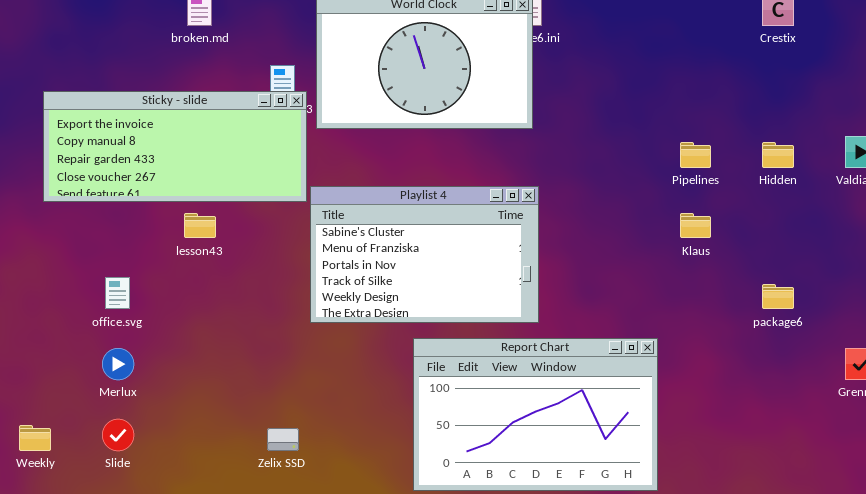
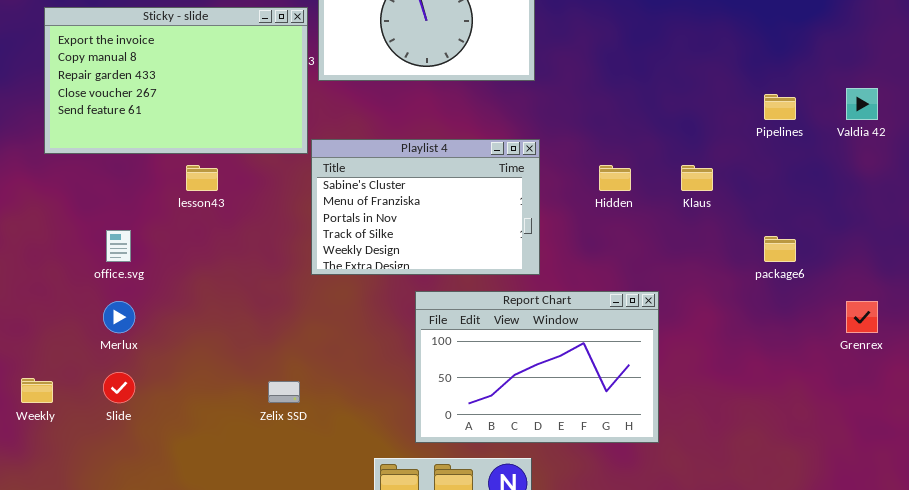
Sticky - slide: [43,91,307,202] -> [44,7,308,154], resized
Pipelines: [680,142,711,168] -> [764,94,796,120], moved
Hidden: [762,142,794,168] -> [599,165,631,191], moved

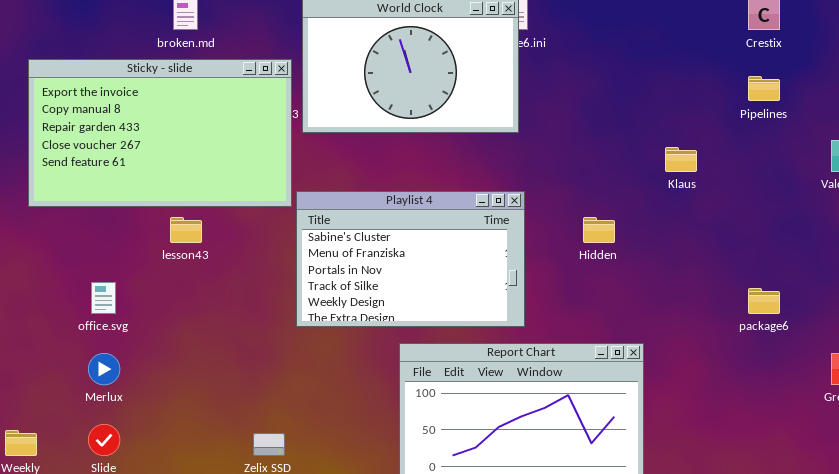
Pipelines: [764,94,796,120] -> [748,76,780,101], moved
Klaus: [681,165,713,191] -> [665,147,697,172], moved

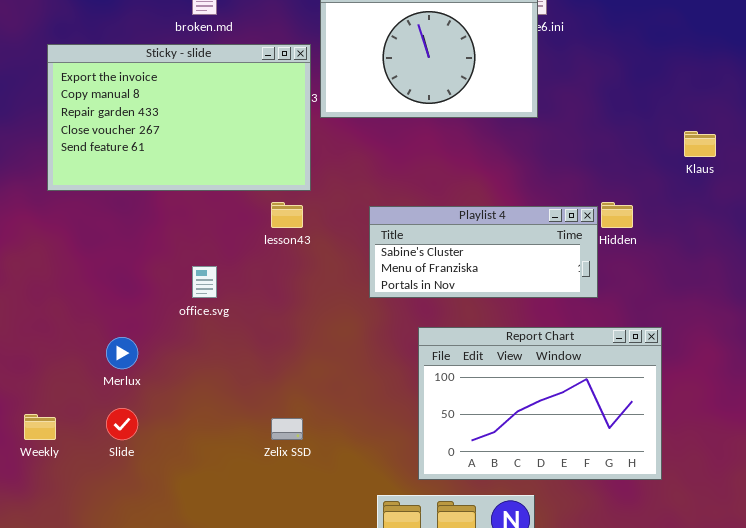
Playlist 4: [296,191,525,327] -> [369,206,598,298], moved, resized
lesson43: [170,217,202,243] -> [271,202,303,228], moved
office.svg: [91,282,116,314] -> [192,266,217,298], moved

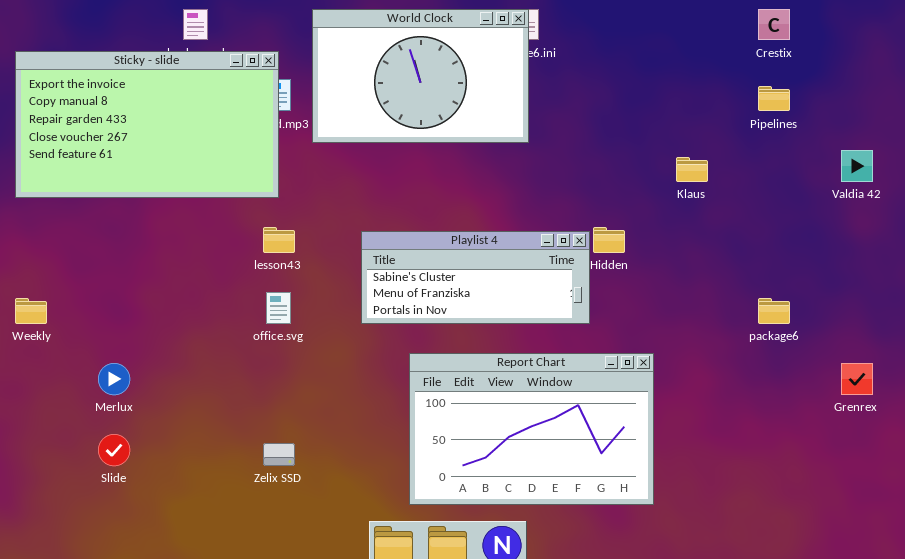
Sticky - slide: [47,44,311,191] -> [15,51,279,198], moved
office.svg: [192,266,217,298] -> [266,292,291,324], moved
Weekly: [24,414,56,440] -> [15,298,47,324], moved

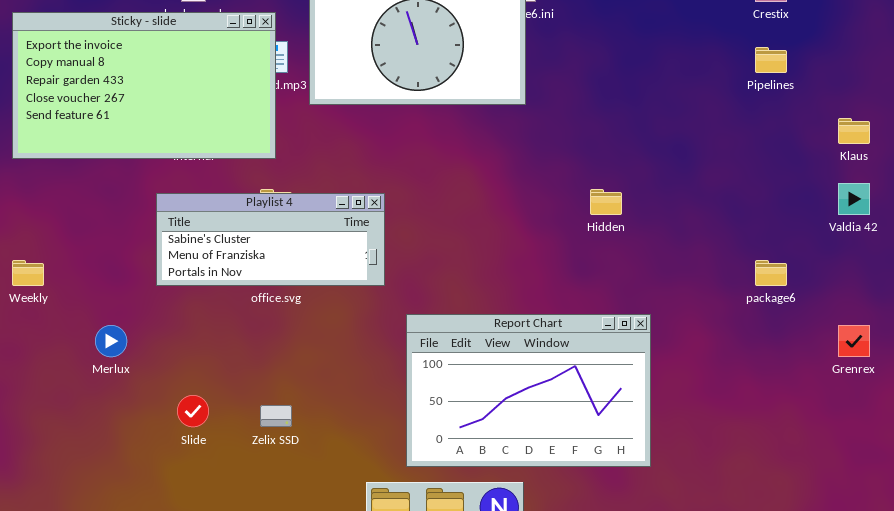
Valdia 42: [841,150,873,182] -> [838,183,870,215], moved
Klaus: [676,157,708,182] -> [838,118,870,144], moved
Playlist 4: [361,231,590,324] -> [156,193,385,286], moved
Slide: [98,434,130,466] -> [177,395,209,427], moved

